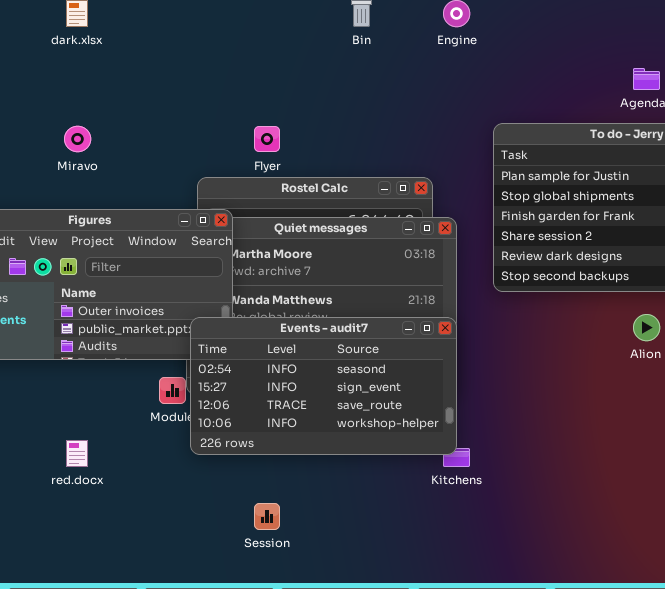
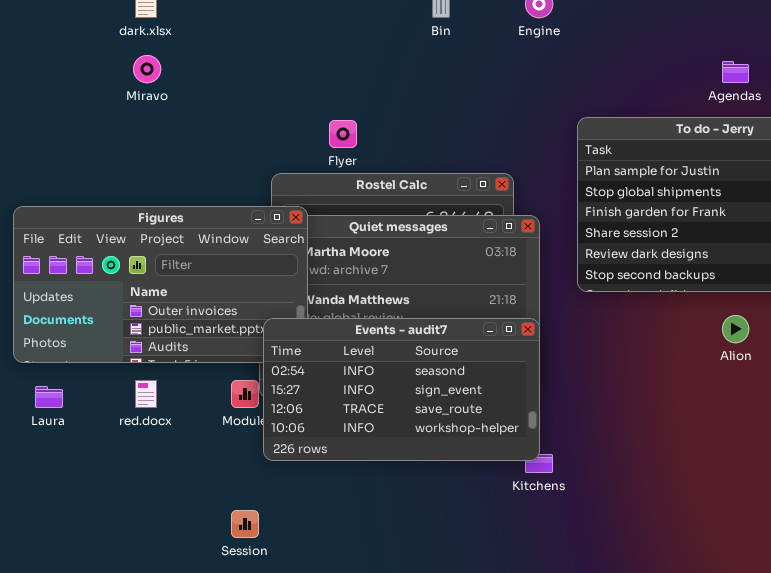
Miravo: [64,126,91,152] -> [133,55,161,83], moved
red.docx: [66,440,88,467] -> [135,380,157,408], moved
Session: [254,503,280,530] -> [231,510,259,538], moved

